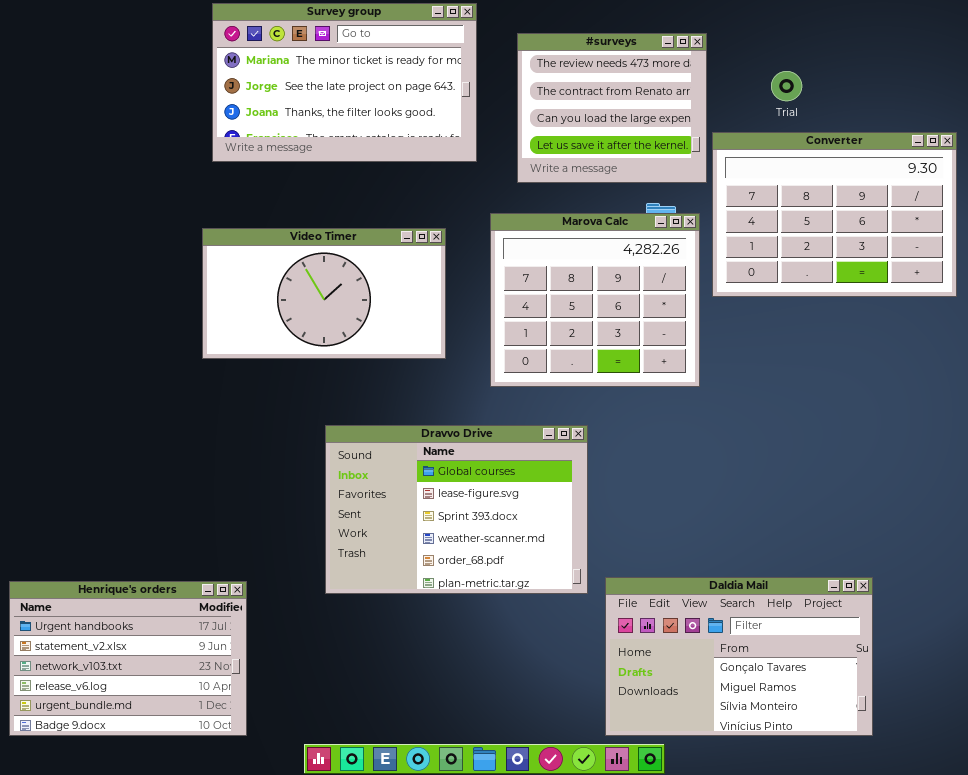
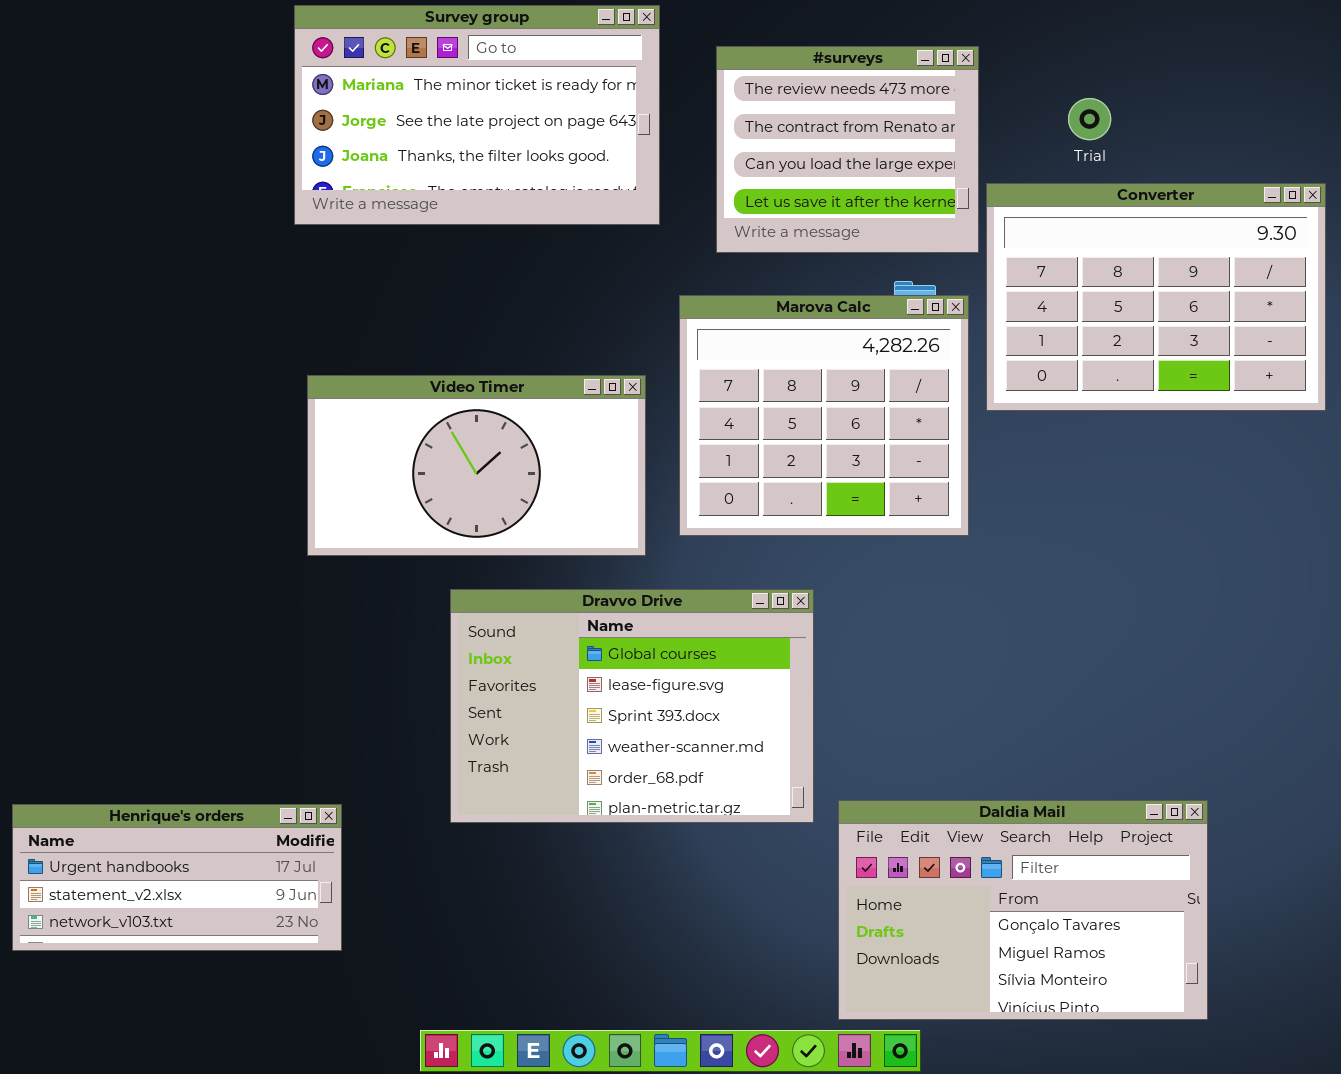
Video Timer: [202,228,446,359] -> [307,375,646,556], moved
Henrique's orders: [9,581,247,736] -> [12,804,342,951], resized

